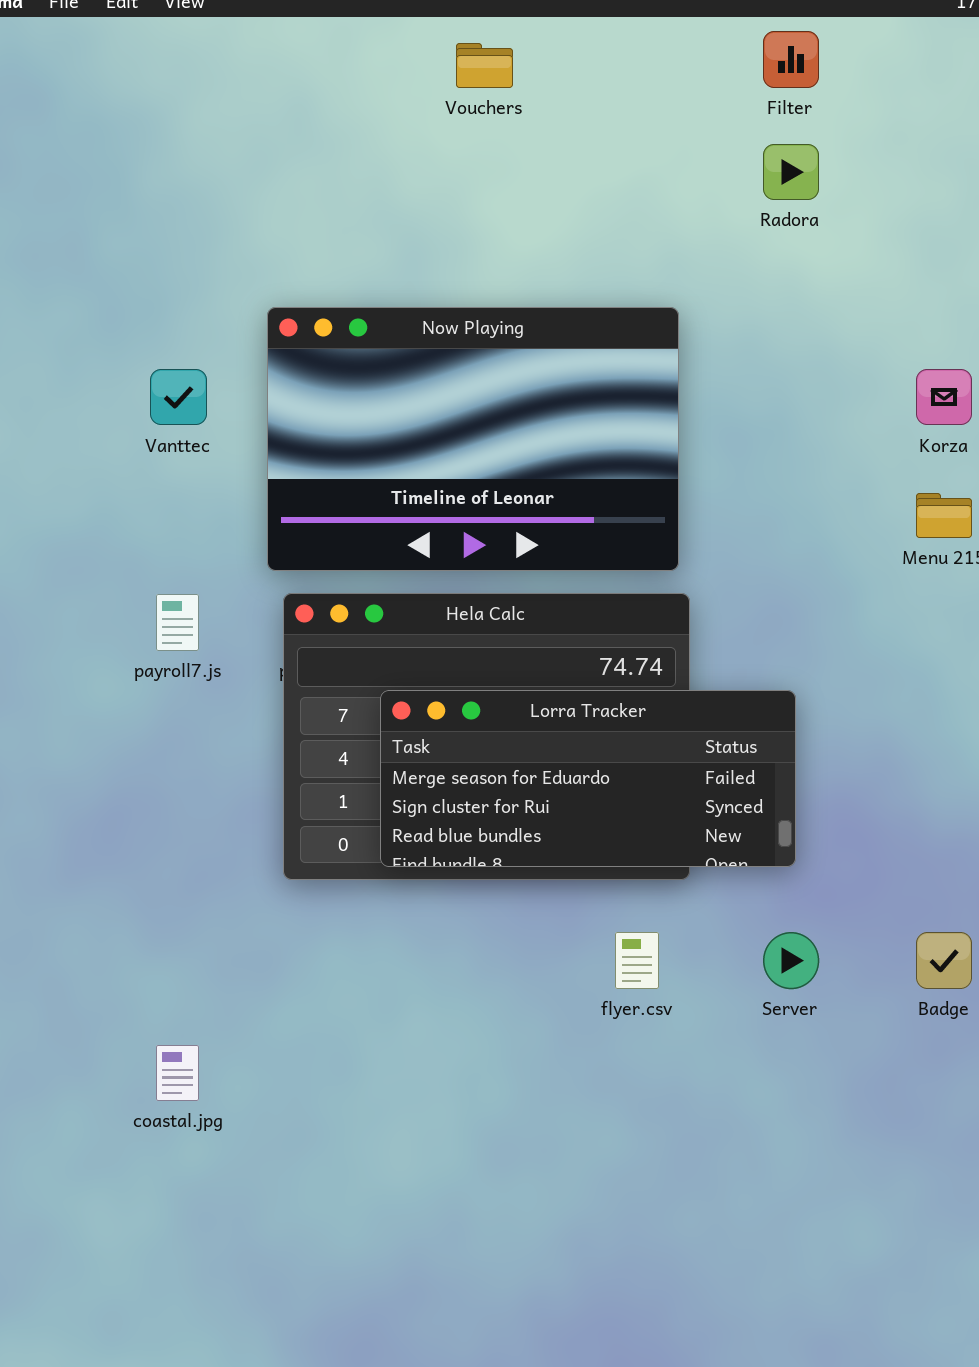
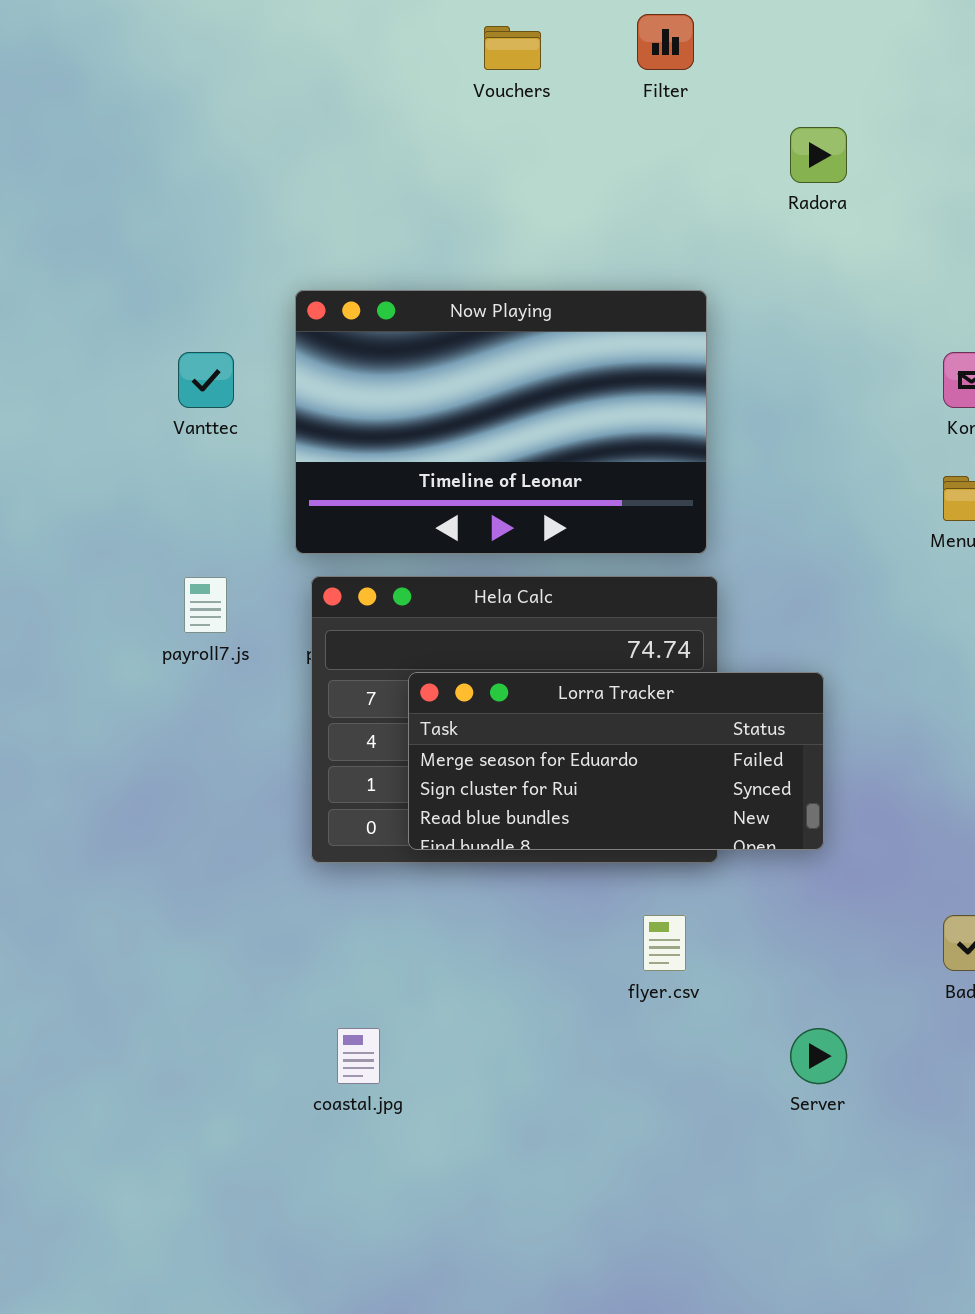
Filter: [763,31,819,88] -> [637,14,694,70], moved
Server: [763,932,819,989] -> [790,1028,847,1084], moved
coastal.jpg: [156,1045,199,1101] -> [337,1028,380,1084], moved

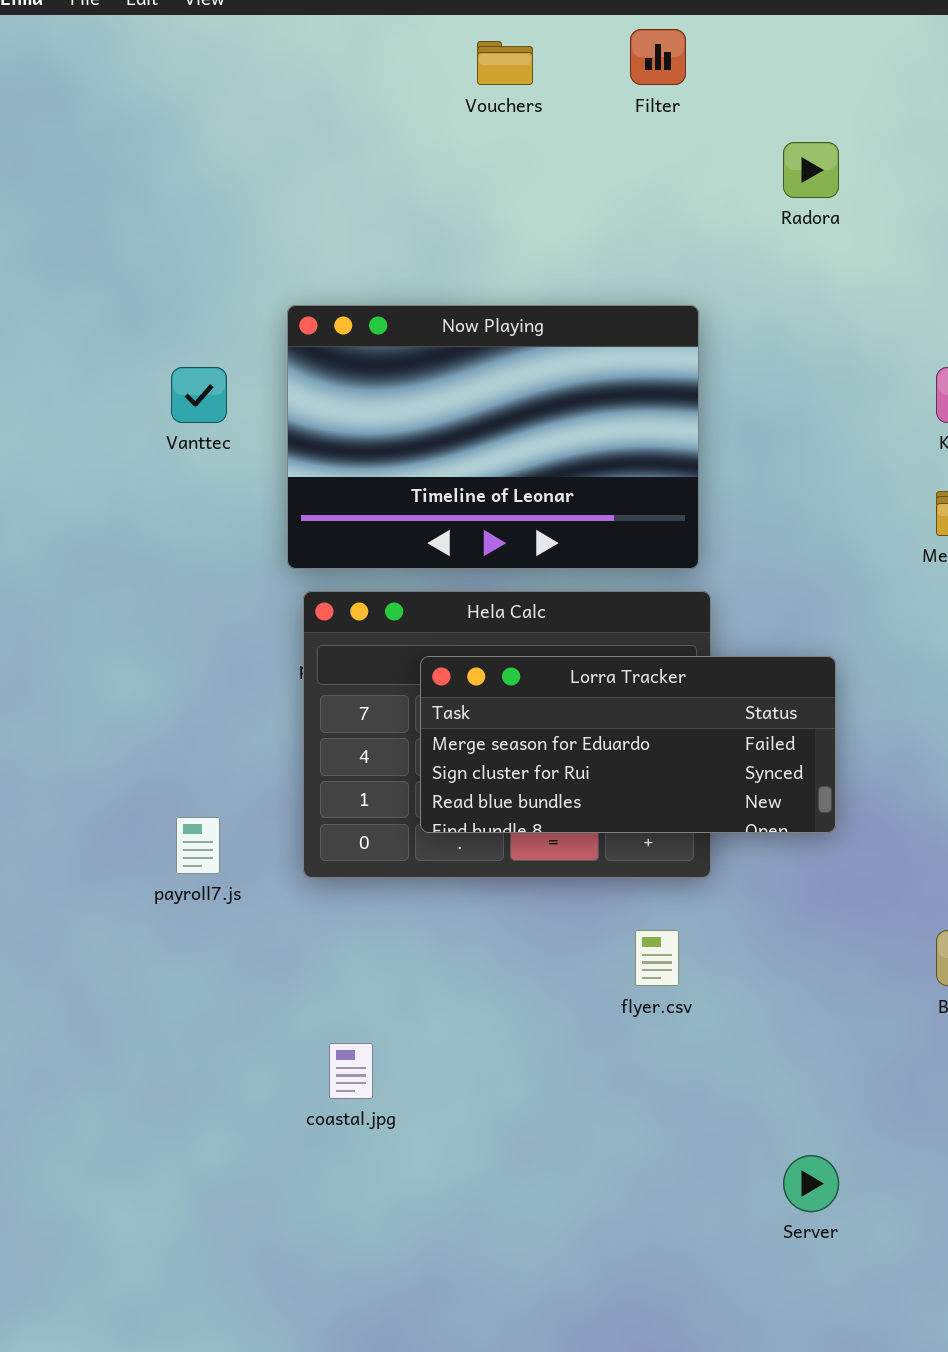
payroll7.js: [184,577,227,633] -> [176,817,220,874], moved
Lorra Tracker: [408,672,824,850] -> [420,656,836,833], moved
Server: [790,1028,847,1084] -> [783,1155,839,1212], moved

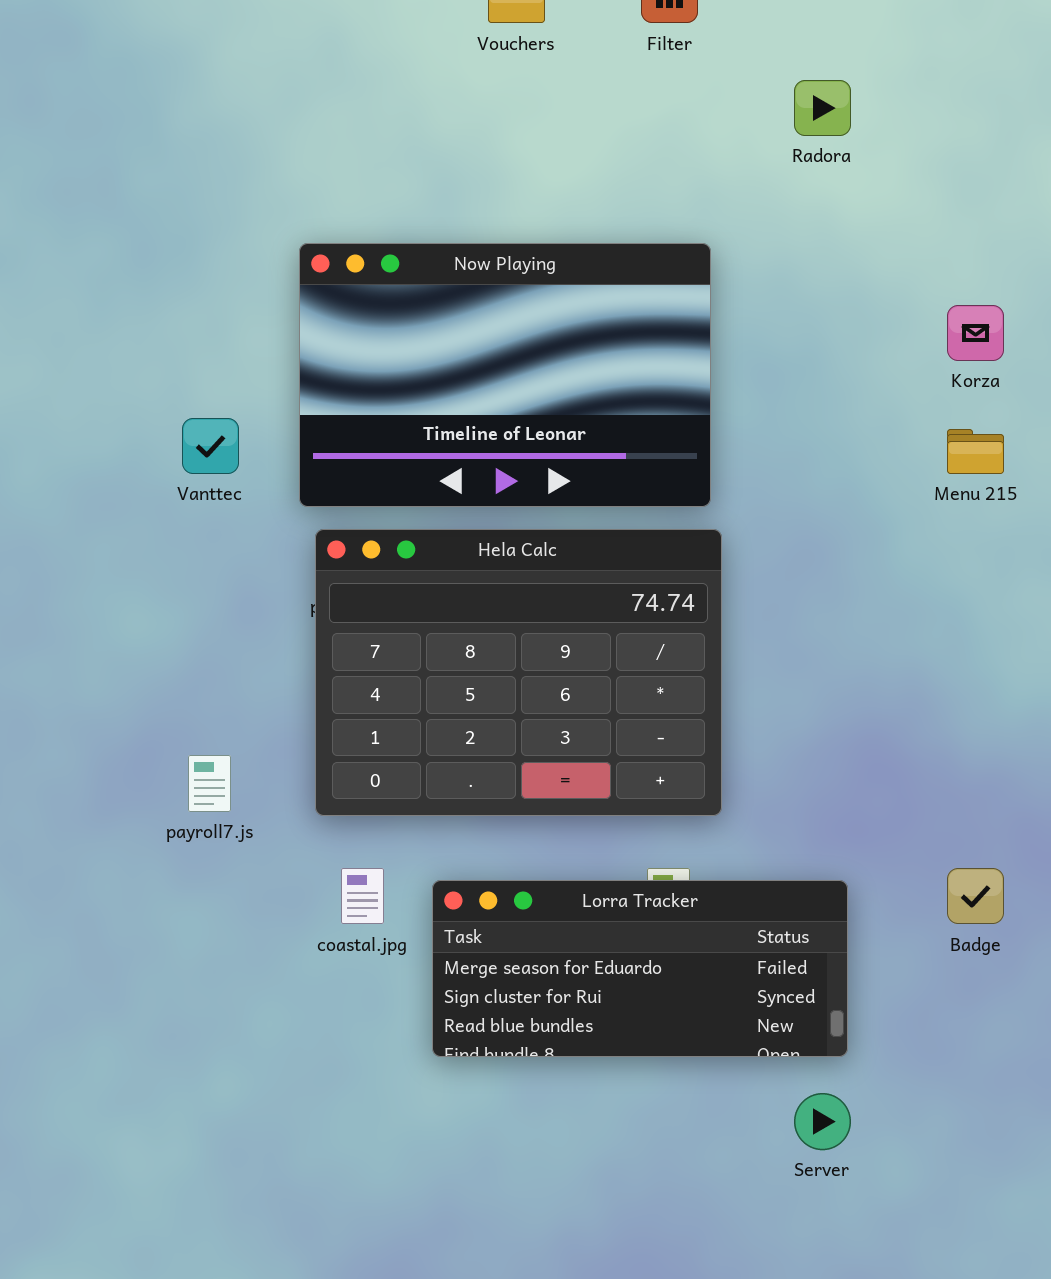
Vanttec: [171,367,227,423] -> [182,418,239,474], moved
Lorra Tracker: [420,656,836,833] -> [432,880,848,1057], moved
coastal.jpg: [329,1043,373,1099] -> [341,868,384,924], moved

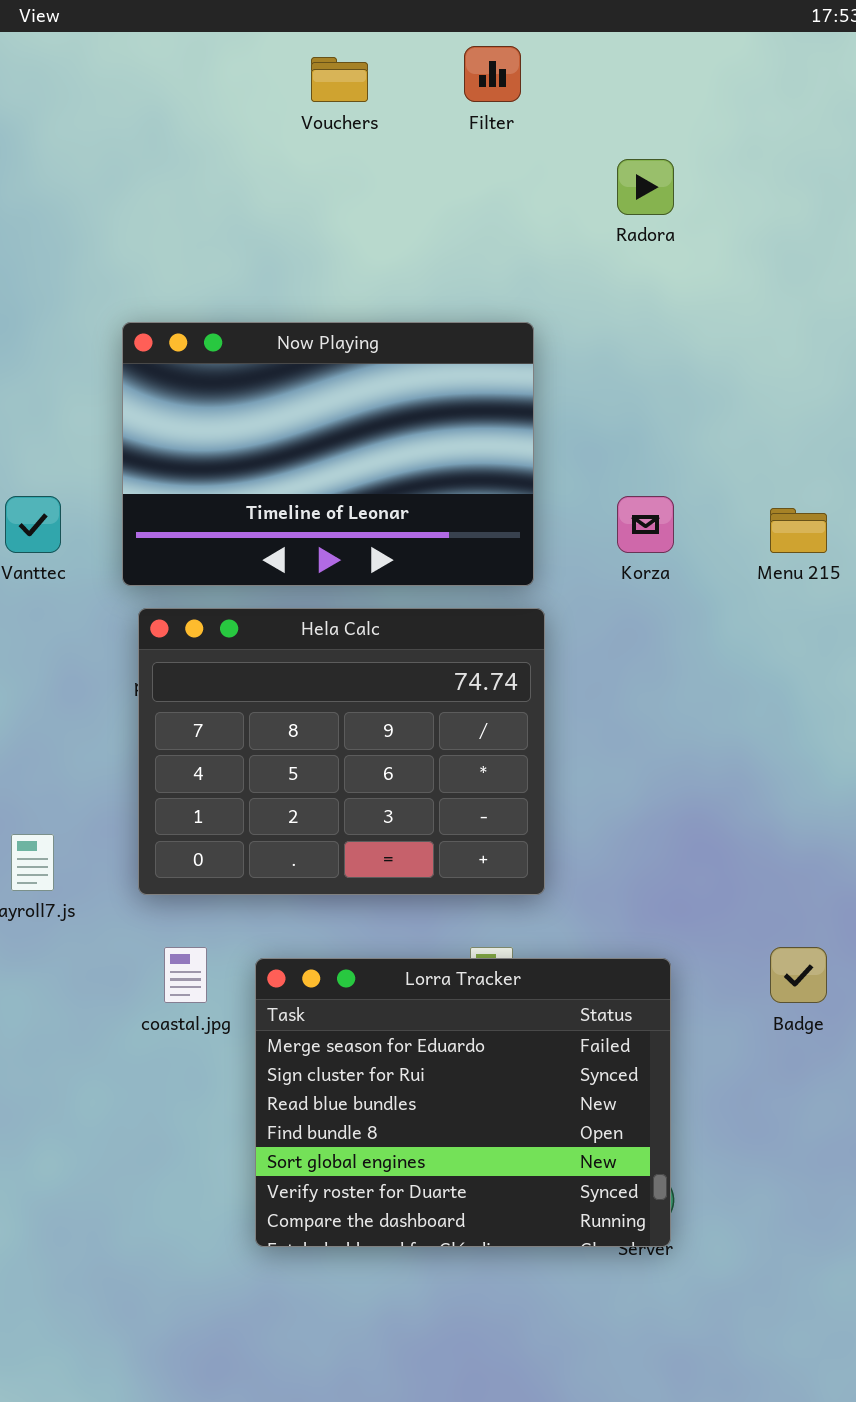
Korza: [947,305,1004,361] -> [617,496,674,553], moved
Lorra Tracker: [432,880,848,1057] -> [255,958,671,1247], resized

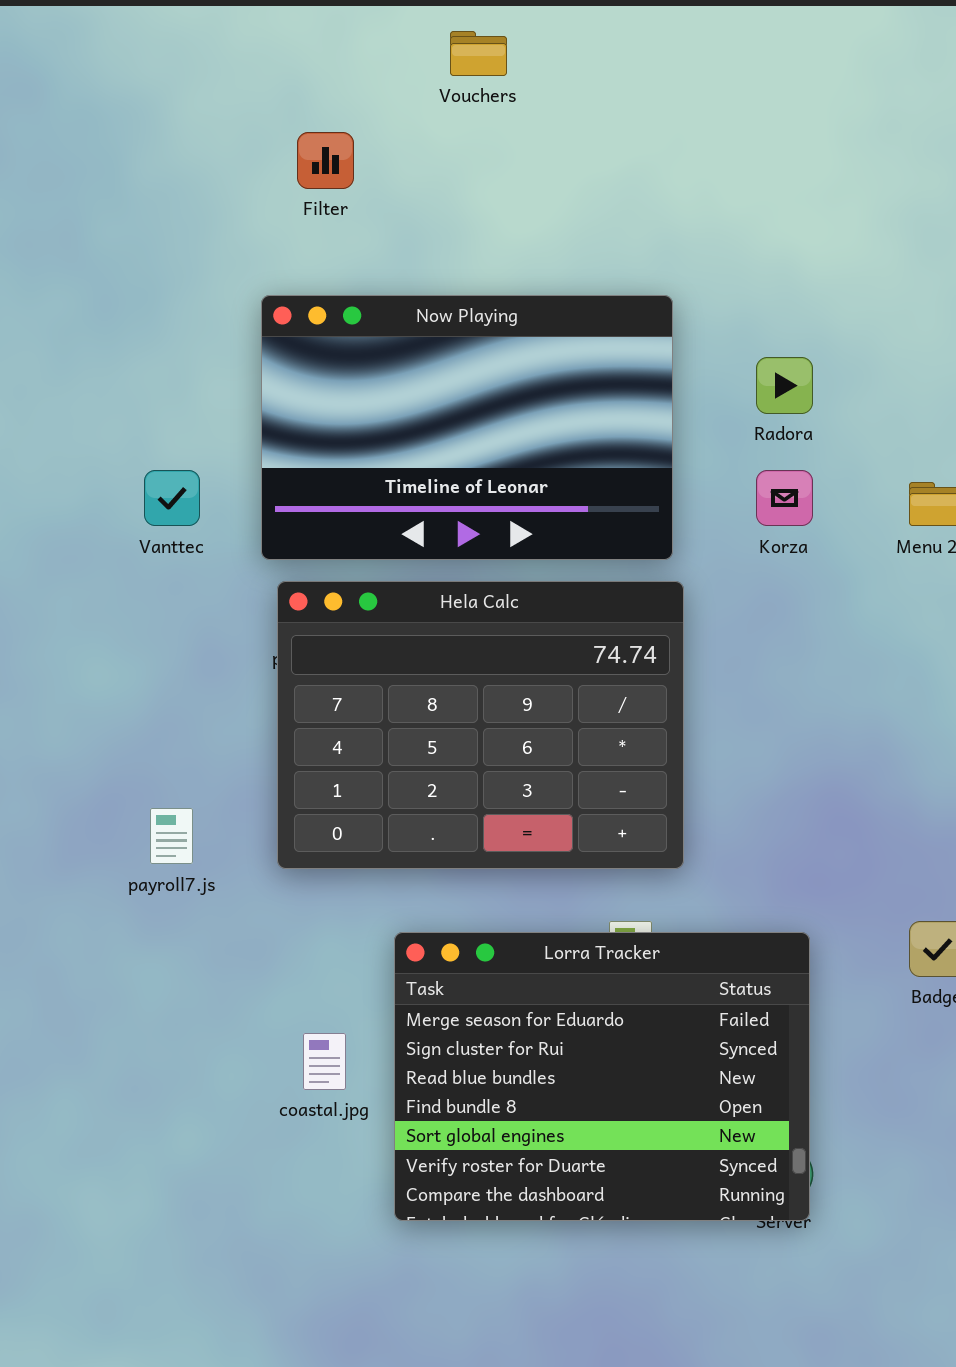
Filter: [464,46,521,102] -> [297,132,354,189], moved
Radora: [617,159,674,215] -> [756,357,813,414], moved
coastal.jpg: [164,947,207,1003] -> [303,1033,346,1090], moved

